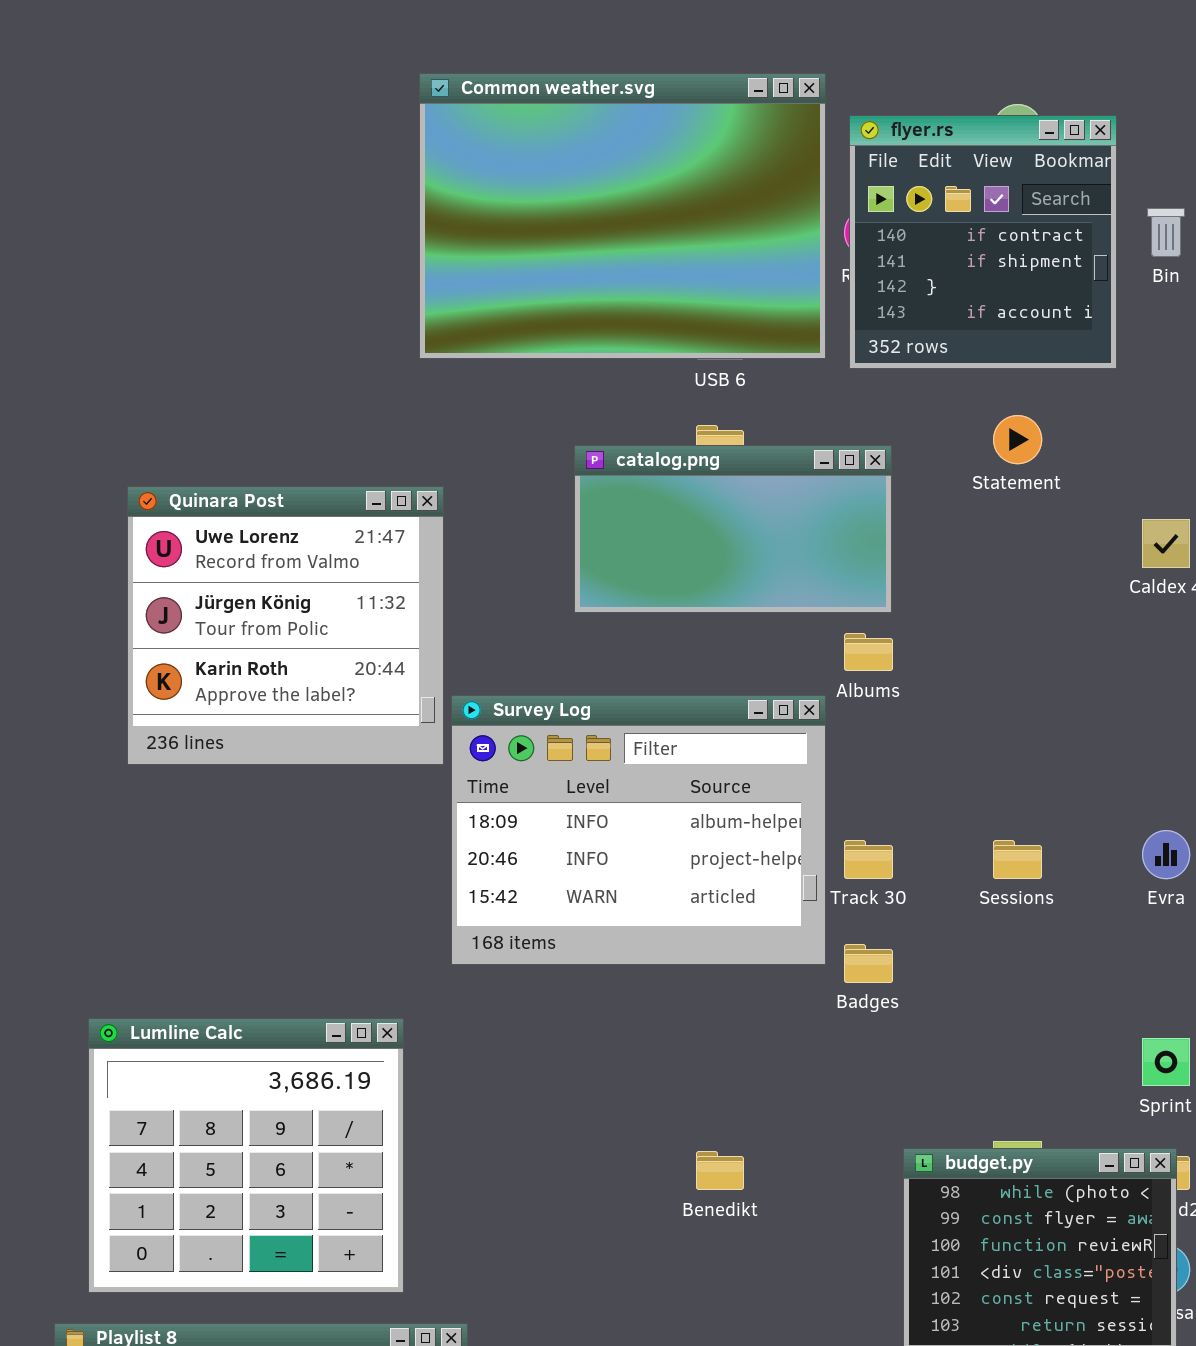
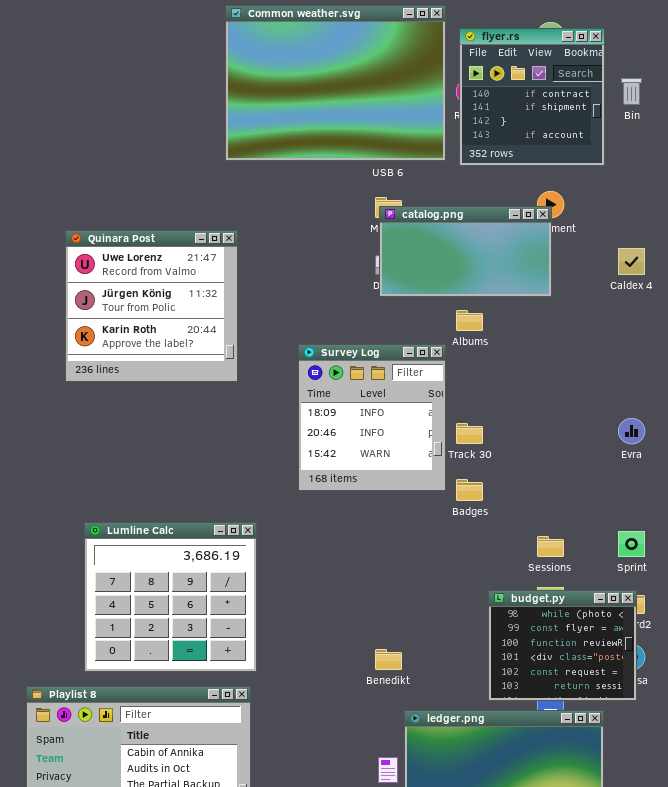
catalog.png: [574,445,892,613] -> [379,206,552,297], moved
Survey Log: [451,695,826,965] -> [298,344,446,491], resized
Sessions: [993,840,1042,879] -> [537,536,564,557], moved
Lumline Calc: [88,1018,404,1293] -> [84,522,257,672], moved
Benedikt: [696,1151,744,1190] -> [375,649,402,670], moved

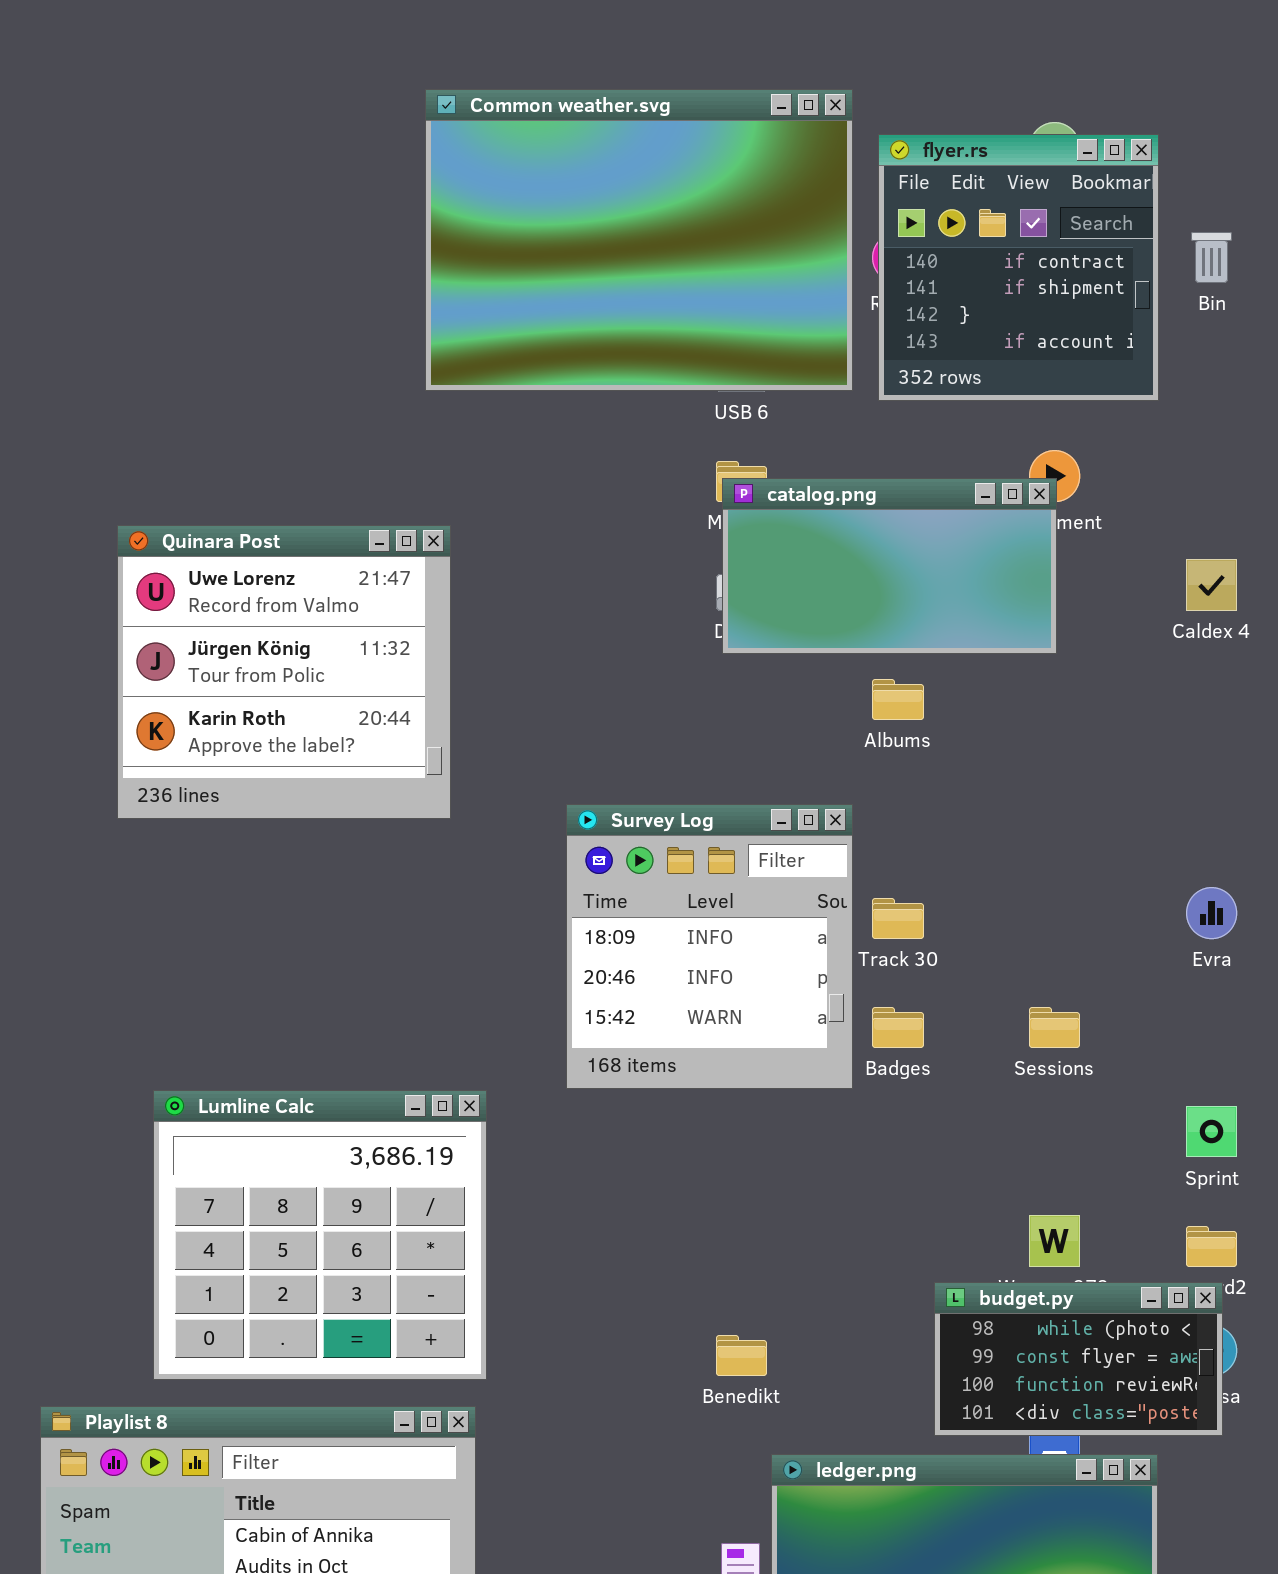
Survey Log: [298,344,446,491] -> [566,804,853,1089], moved
Sessions: [537,536,564,557] -> [1029,1007,1080,1048], moved
budget.py: [488,590,637,701] -> [934,1282,1223,1436], resized

